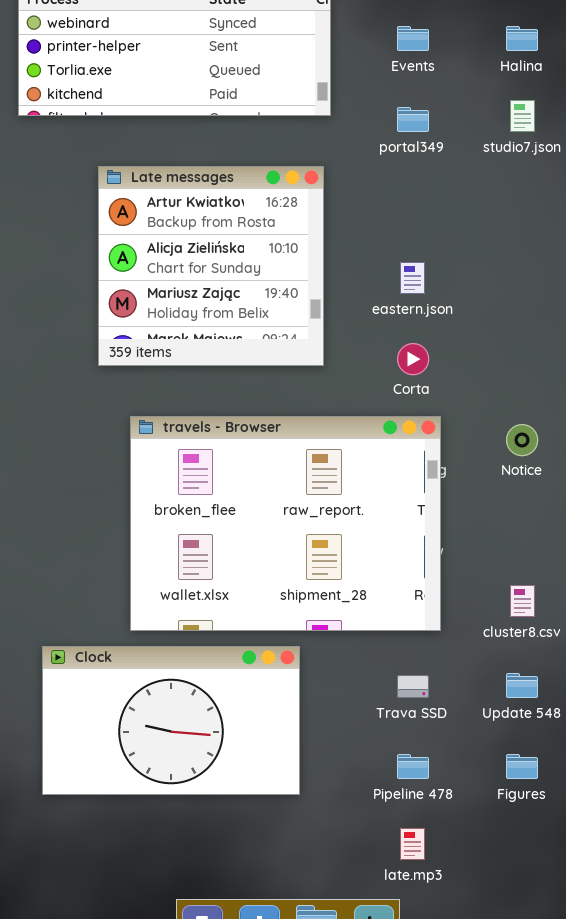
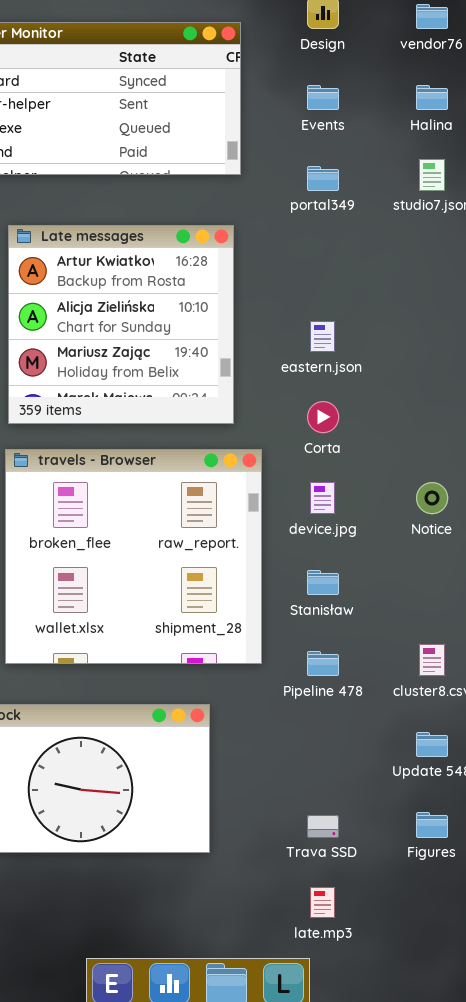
travels - Browser: [130,416,441,631] -> [5,449,262,664], moved, resized
Trava SSD: [397,675,429,698] -> [307,815,339,838], moved
Pipeline 478: [397,754,429,779] -> [307,651,339,676], moved

